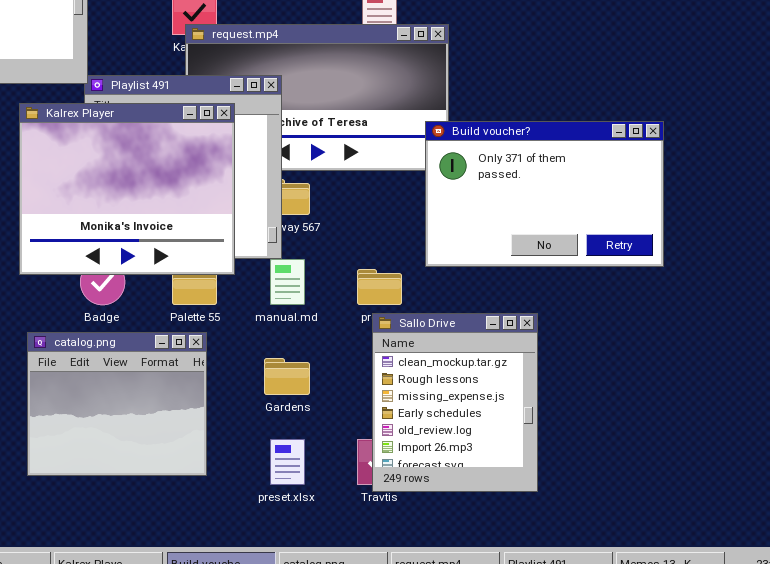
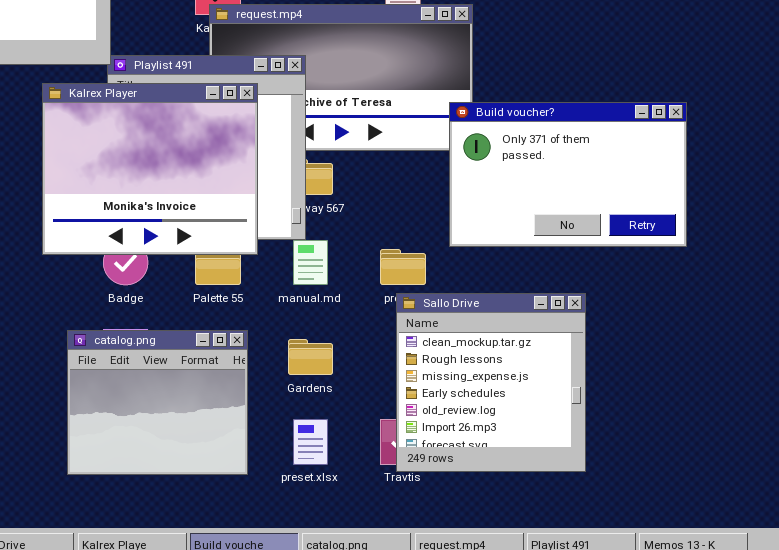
Sallo Drive: [372,313,538,492] -> [396,293,586,472], resized
catalog.png: [27,332,207,476] -> [67,330,248,475], moved

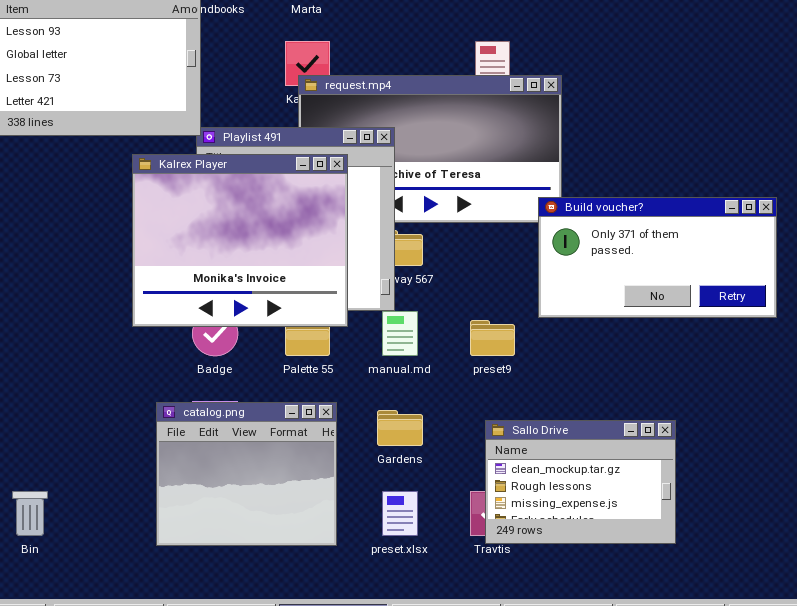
Build voucher?: [449,102,687,247] -> [538,197,777,318], resized
Sallo Drive: [396,293,586,472] -> [485,420,676,544], resized

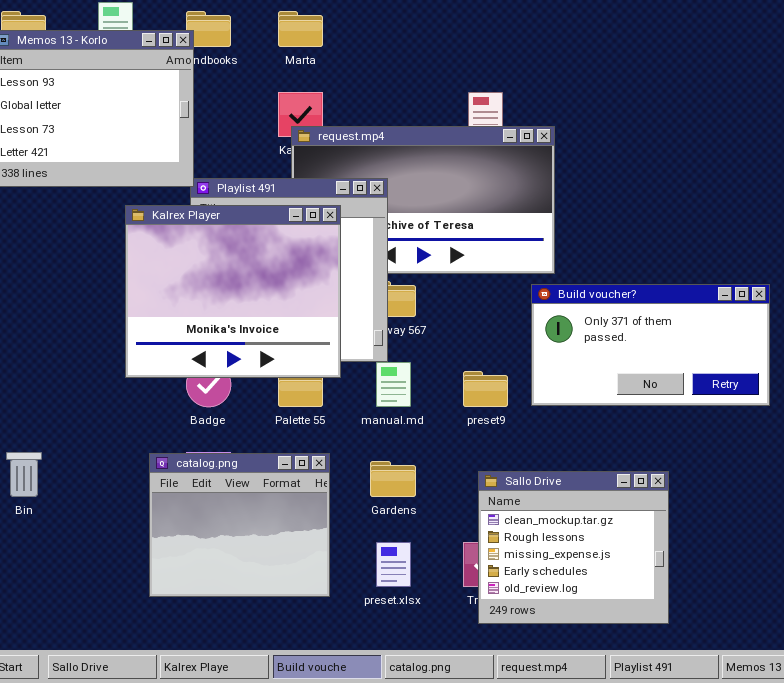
Build voucher?: [538,197,777,318] -> [531,284,770,406], moved
Sallo Drive: [485,420,676,544] -> [478,471,669,624], resized
Bin: [12,491,48,536] -> [6,452,42,497], moved

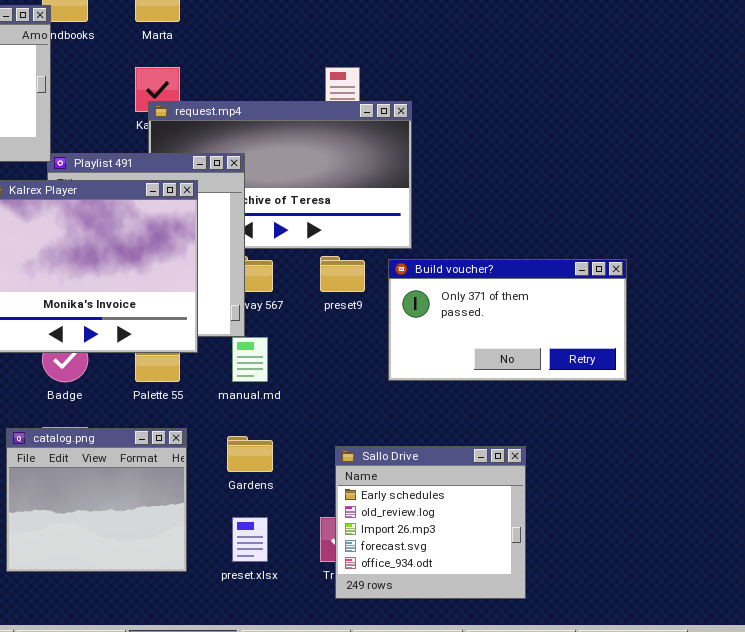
preset9: [463,371,508,407] -> [320,256,365,292], moved
Sallo Drive: [478,471,669,624] -> [335,446,526,599], scrolled down 3 rows

